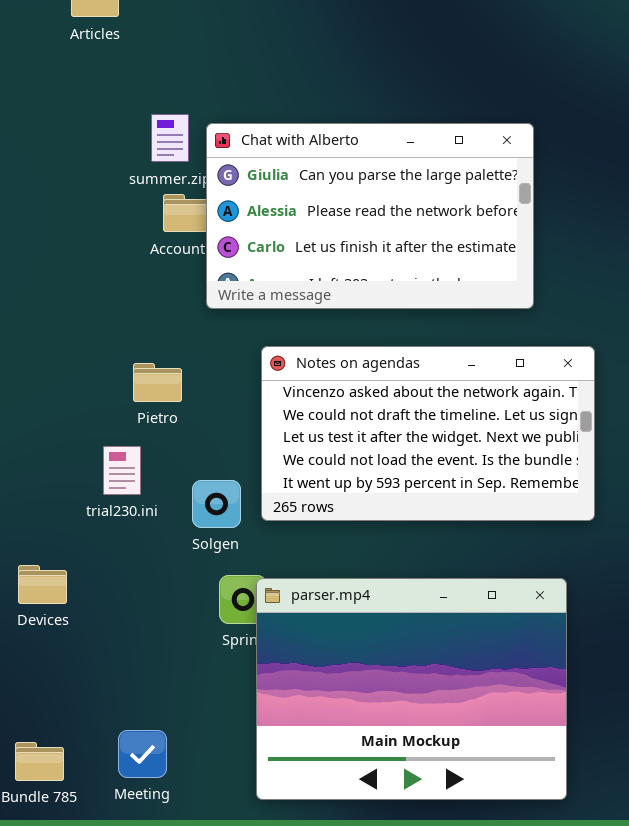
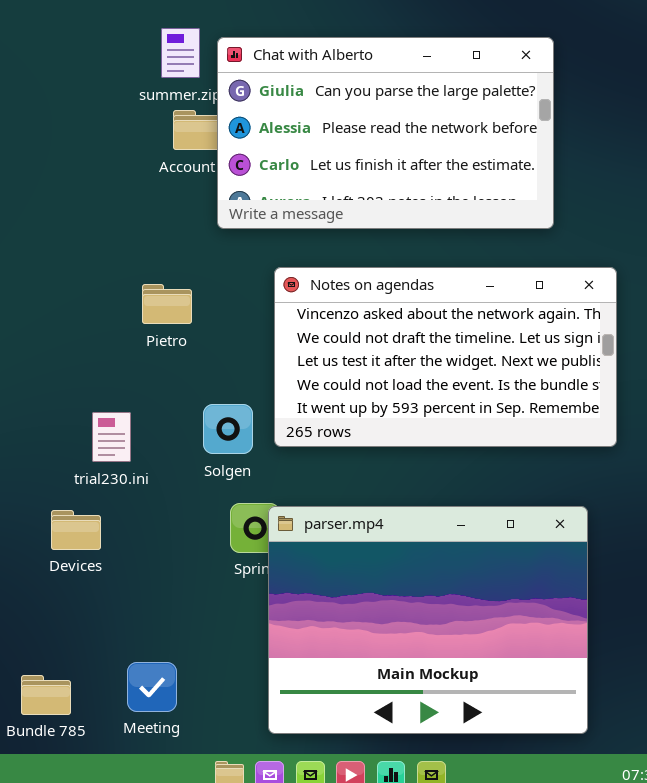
trial230.ini: [103,446,141,495] -> [92,412,131,462], moved
Devices: [18,565,67,604] -> [51,510,101,550], moved

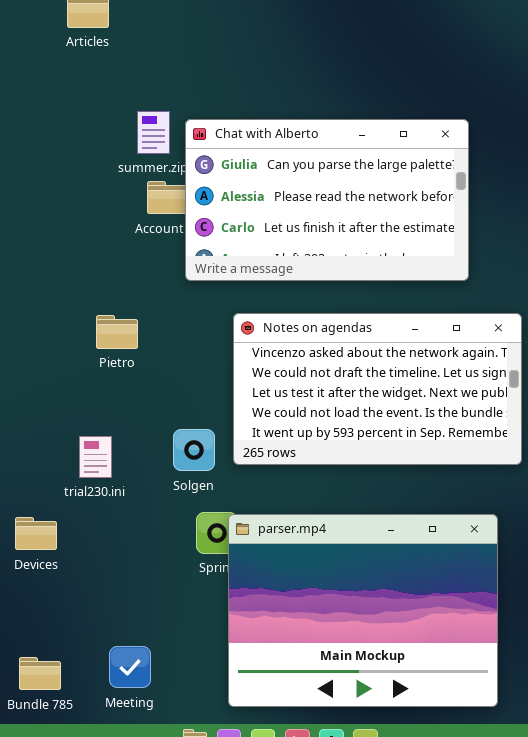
Pietro: [142,284,192,324] -> [96,315,138,349], moved
Devices: [51,510,101,550] -> [15,517,57,550], moved

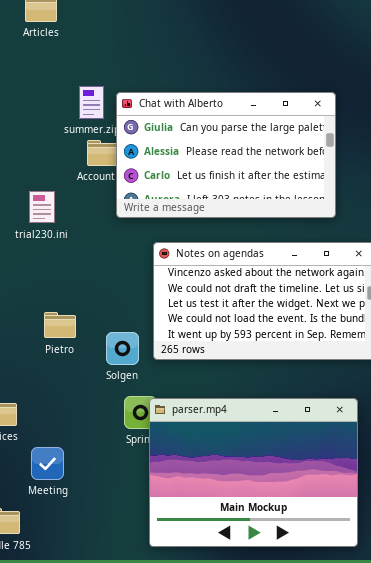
Pietro: [96,315,138,349] -> [44,312,76,338], moved
trial230.ini: [79,436,112,478] -> [29,191,55,223], moved
Meeting: [109,646,151,688] -> [31,447,64,480], moved

